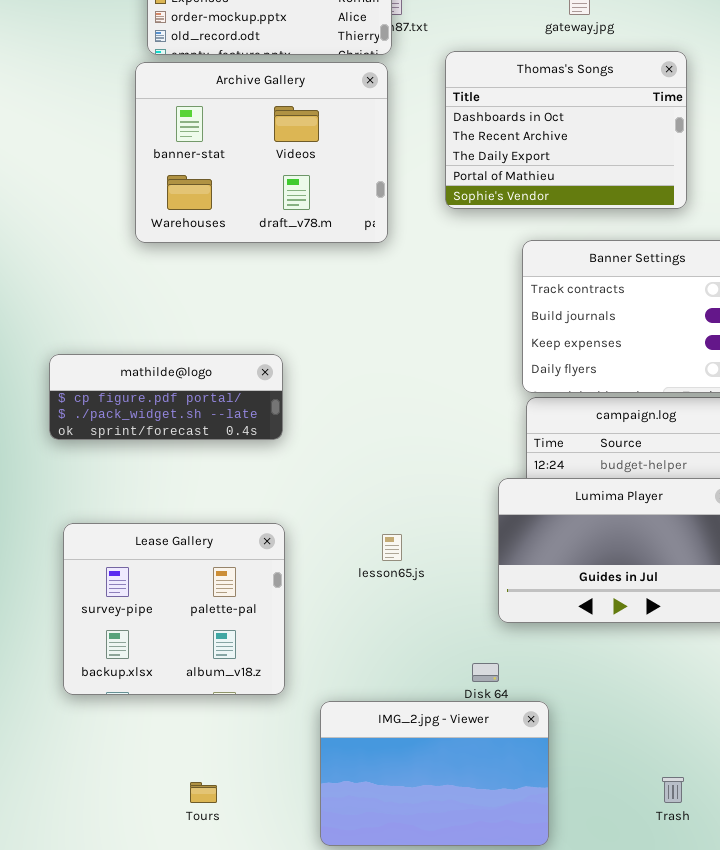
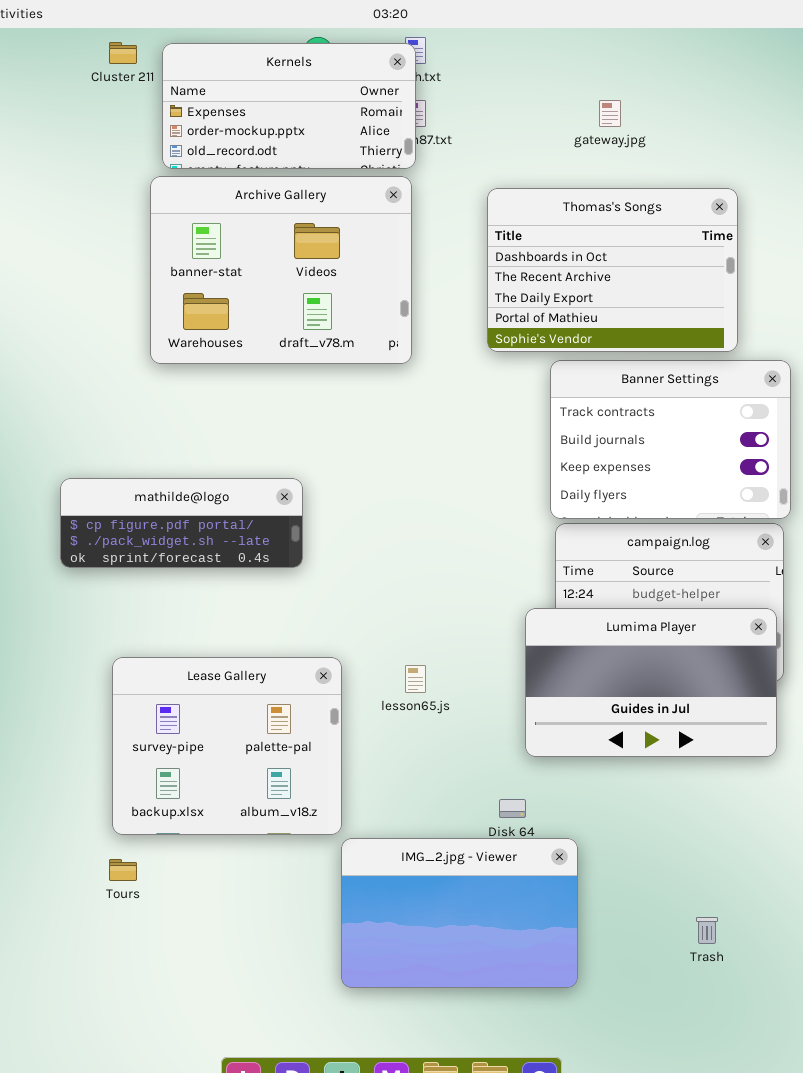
Thomas's Songs: [445,51,687,209] -> [487,188,738,352], moved
Lease Gallery: [63,523,285,695] -> [112,657,342,835], moved
Tours: [190,782,217,803] -> [109,859,137,881], moved

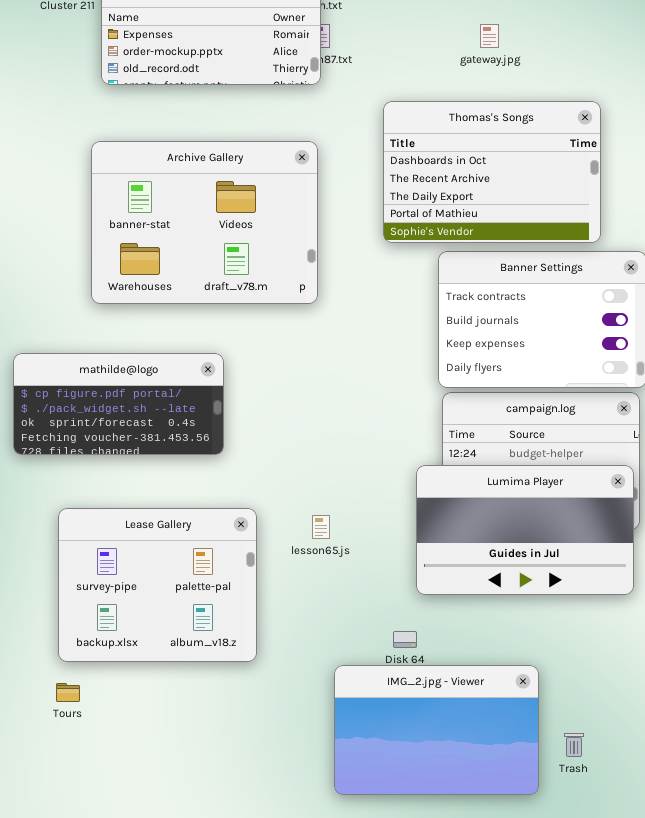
Archive Gallery: [150,176,412,364] -> [91,141,318,304], moved
mathilde@logo: [60,478,303,568] -> [13,353,224,455], resized
IMG_2.jpg - Viewer: [341,838,578,988] -> [334,665,539,795], moved

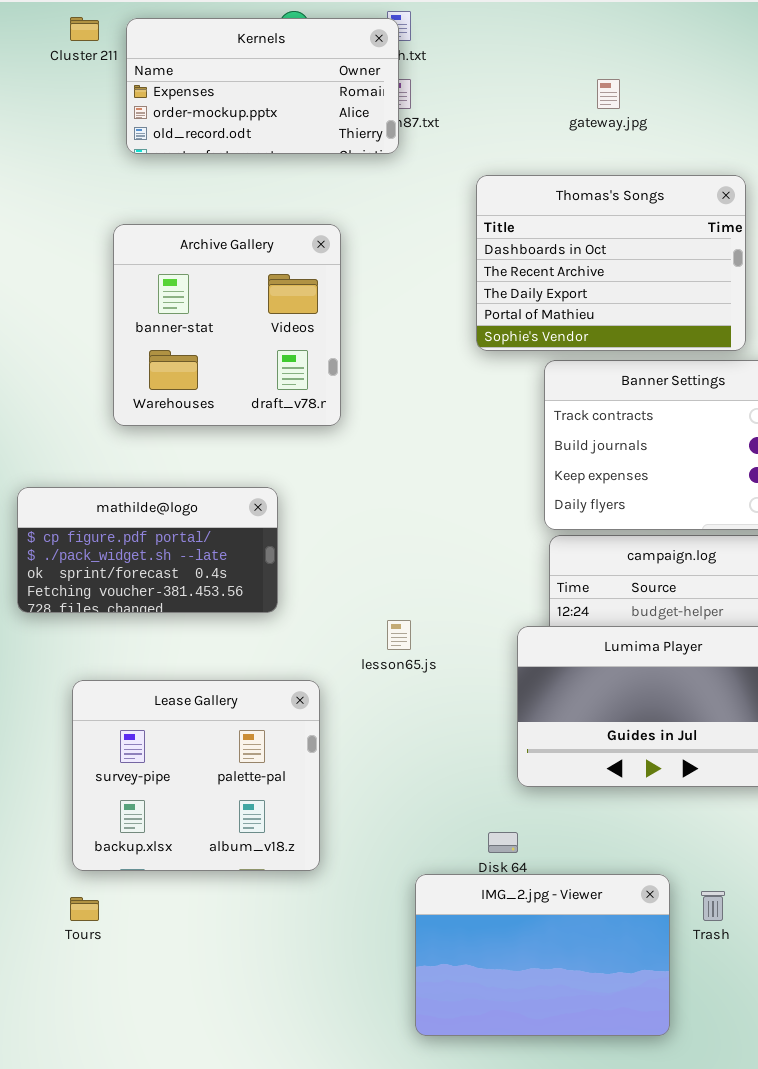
Archive Gallery: [91,141,318,304] -> [113,224,341,426], resized
lesson65.js: [312,515,330,539] -> [387,620,411,650], moved
Trash: [564,733,584,757] -> [701,891,725,921], moved

